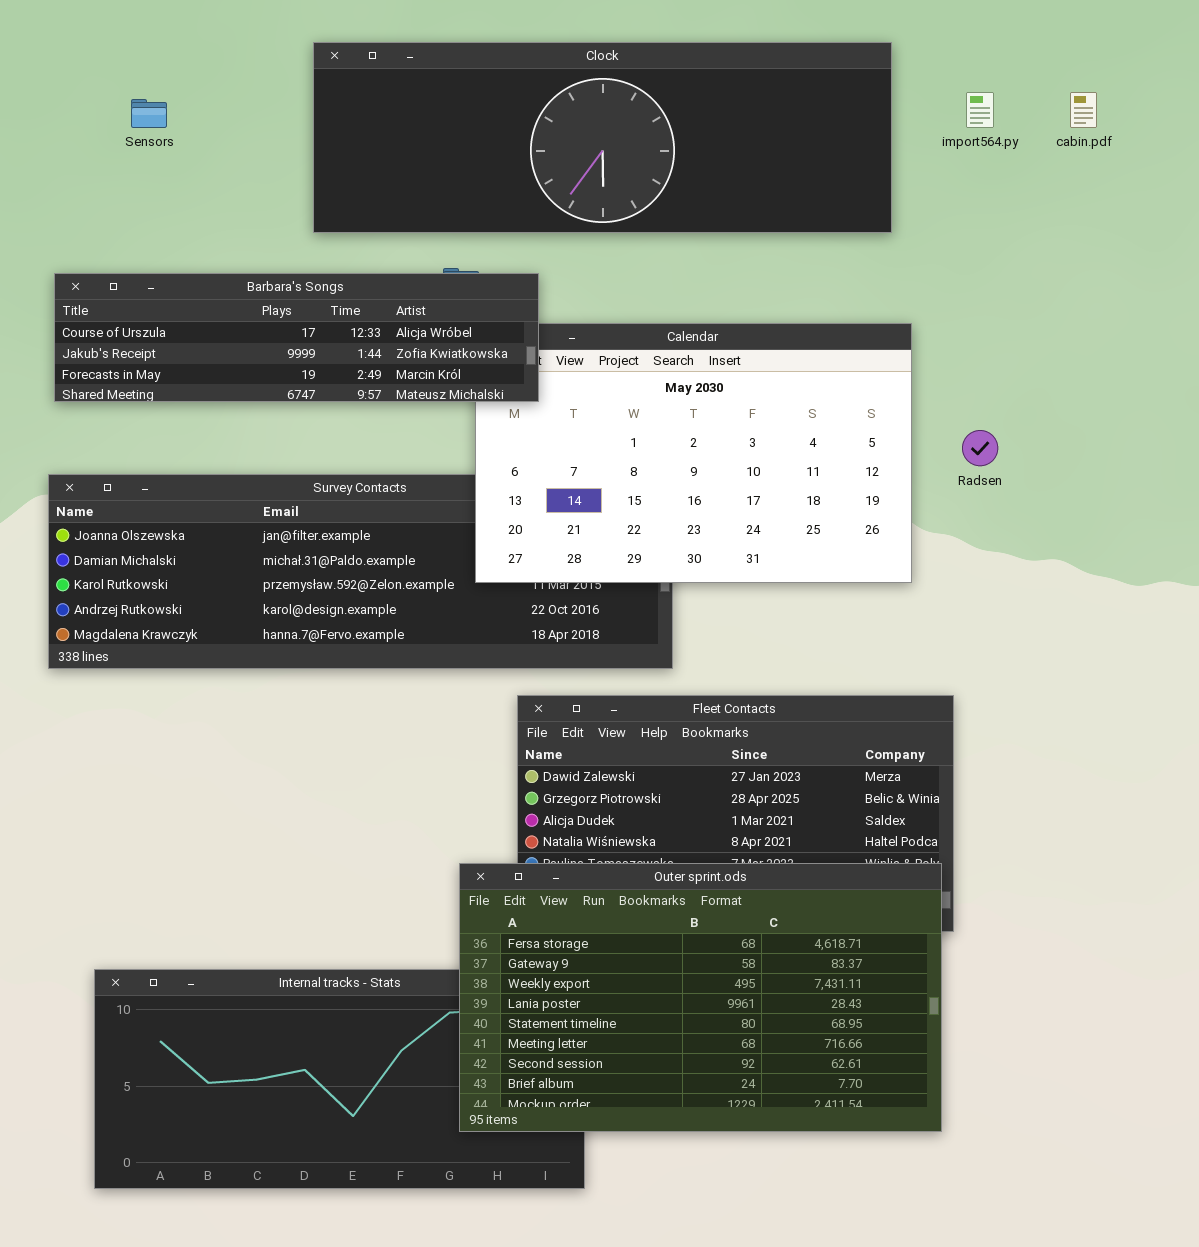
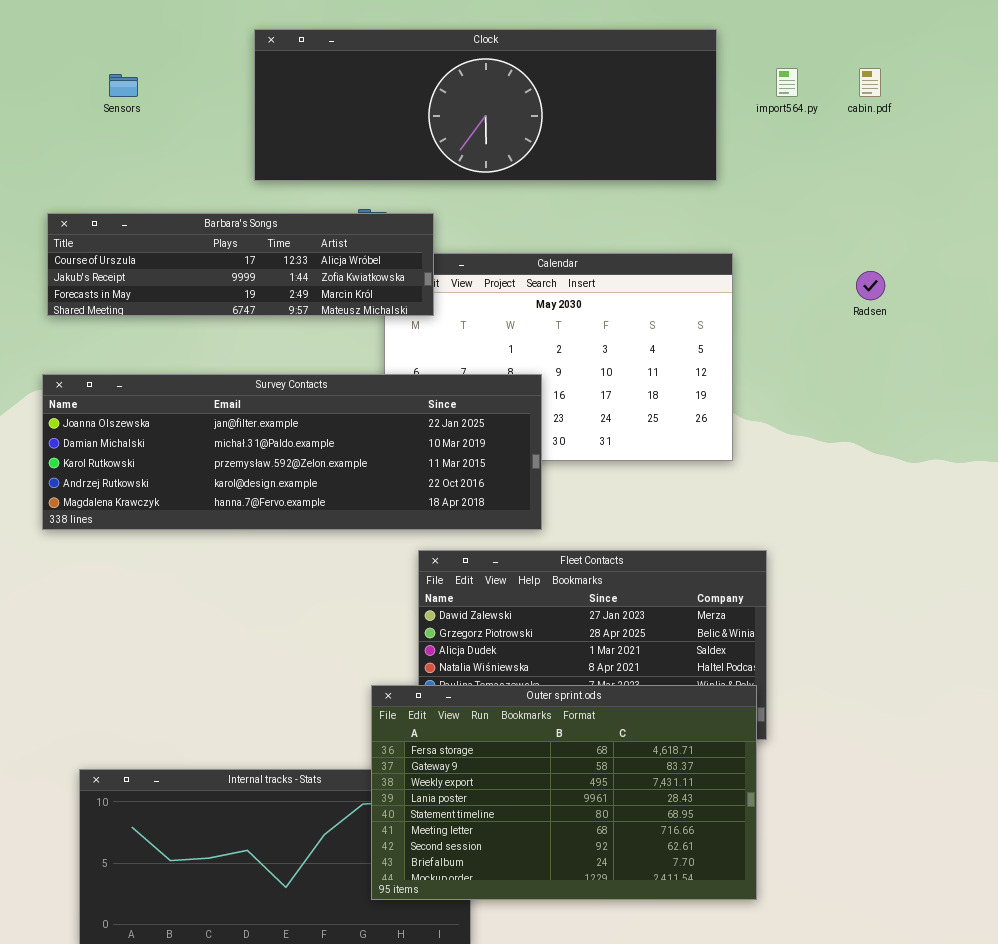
Radsen: [962,430,998,466] -> [856,271,885,300], moved
Survey Contacts: [48,474,673,669] -> [42,374,542,530], raised

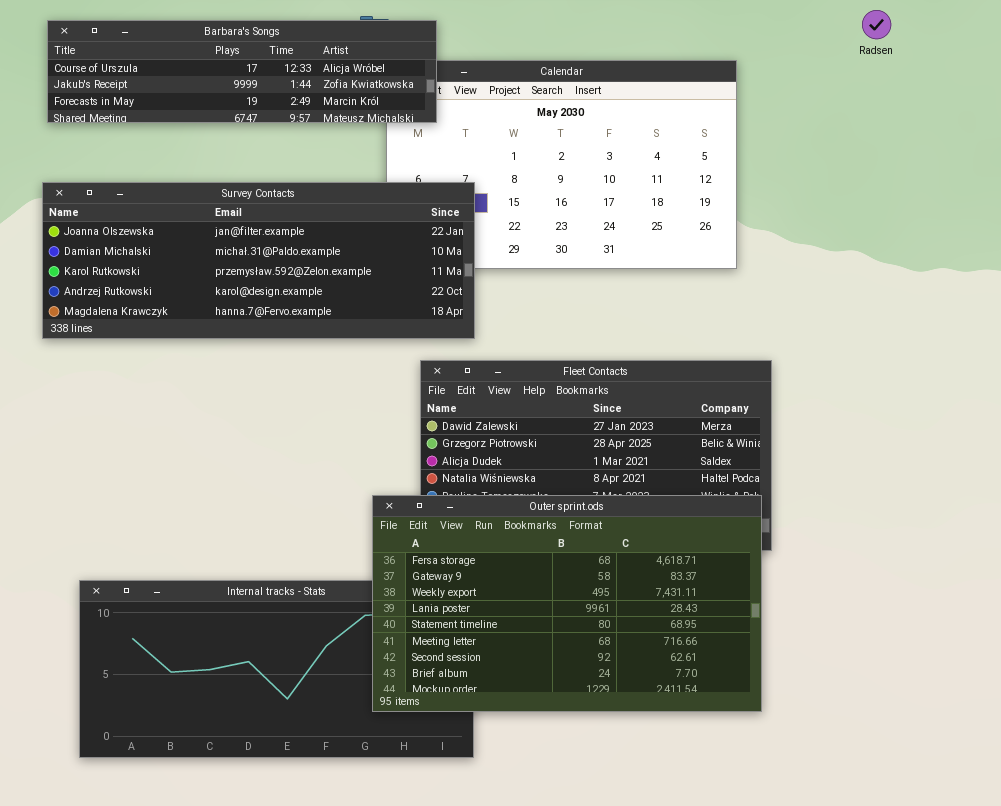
Radsen: [856,271,885,300] -> [862,10,891,39], moved
Survey Contacts: [42,374,542,530] -> [42,182,475,339], resized

